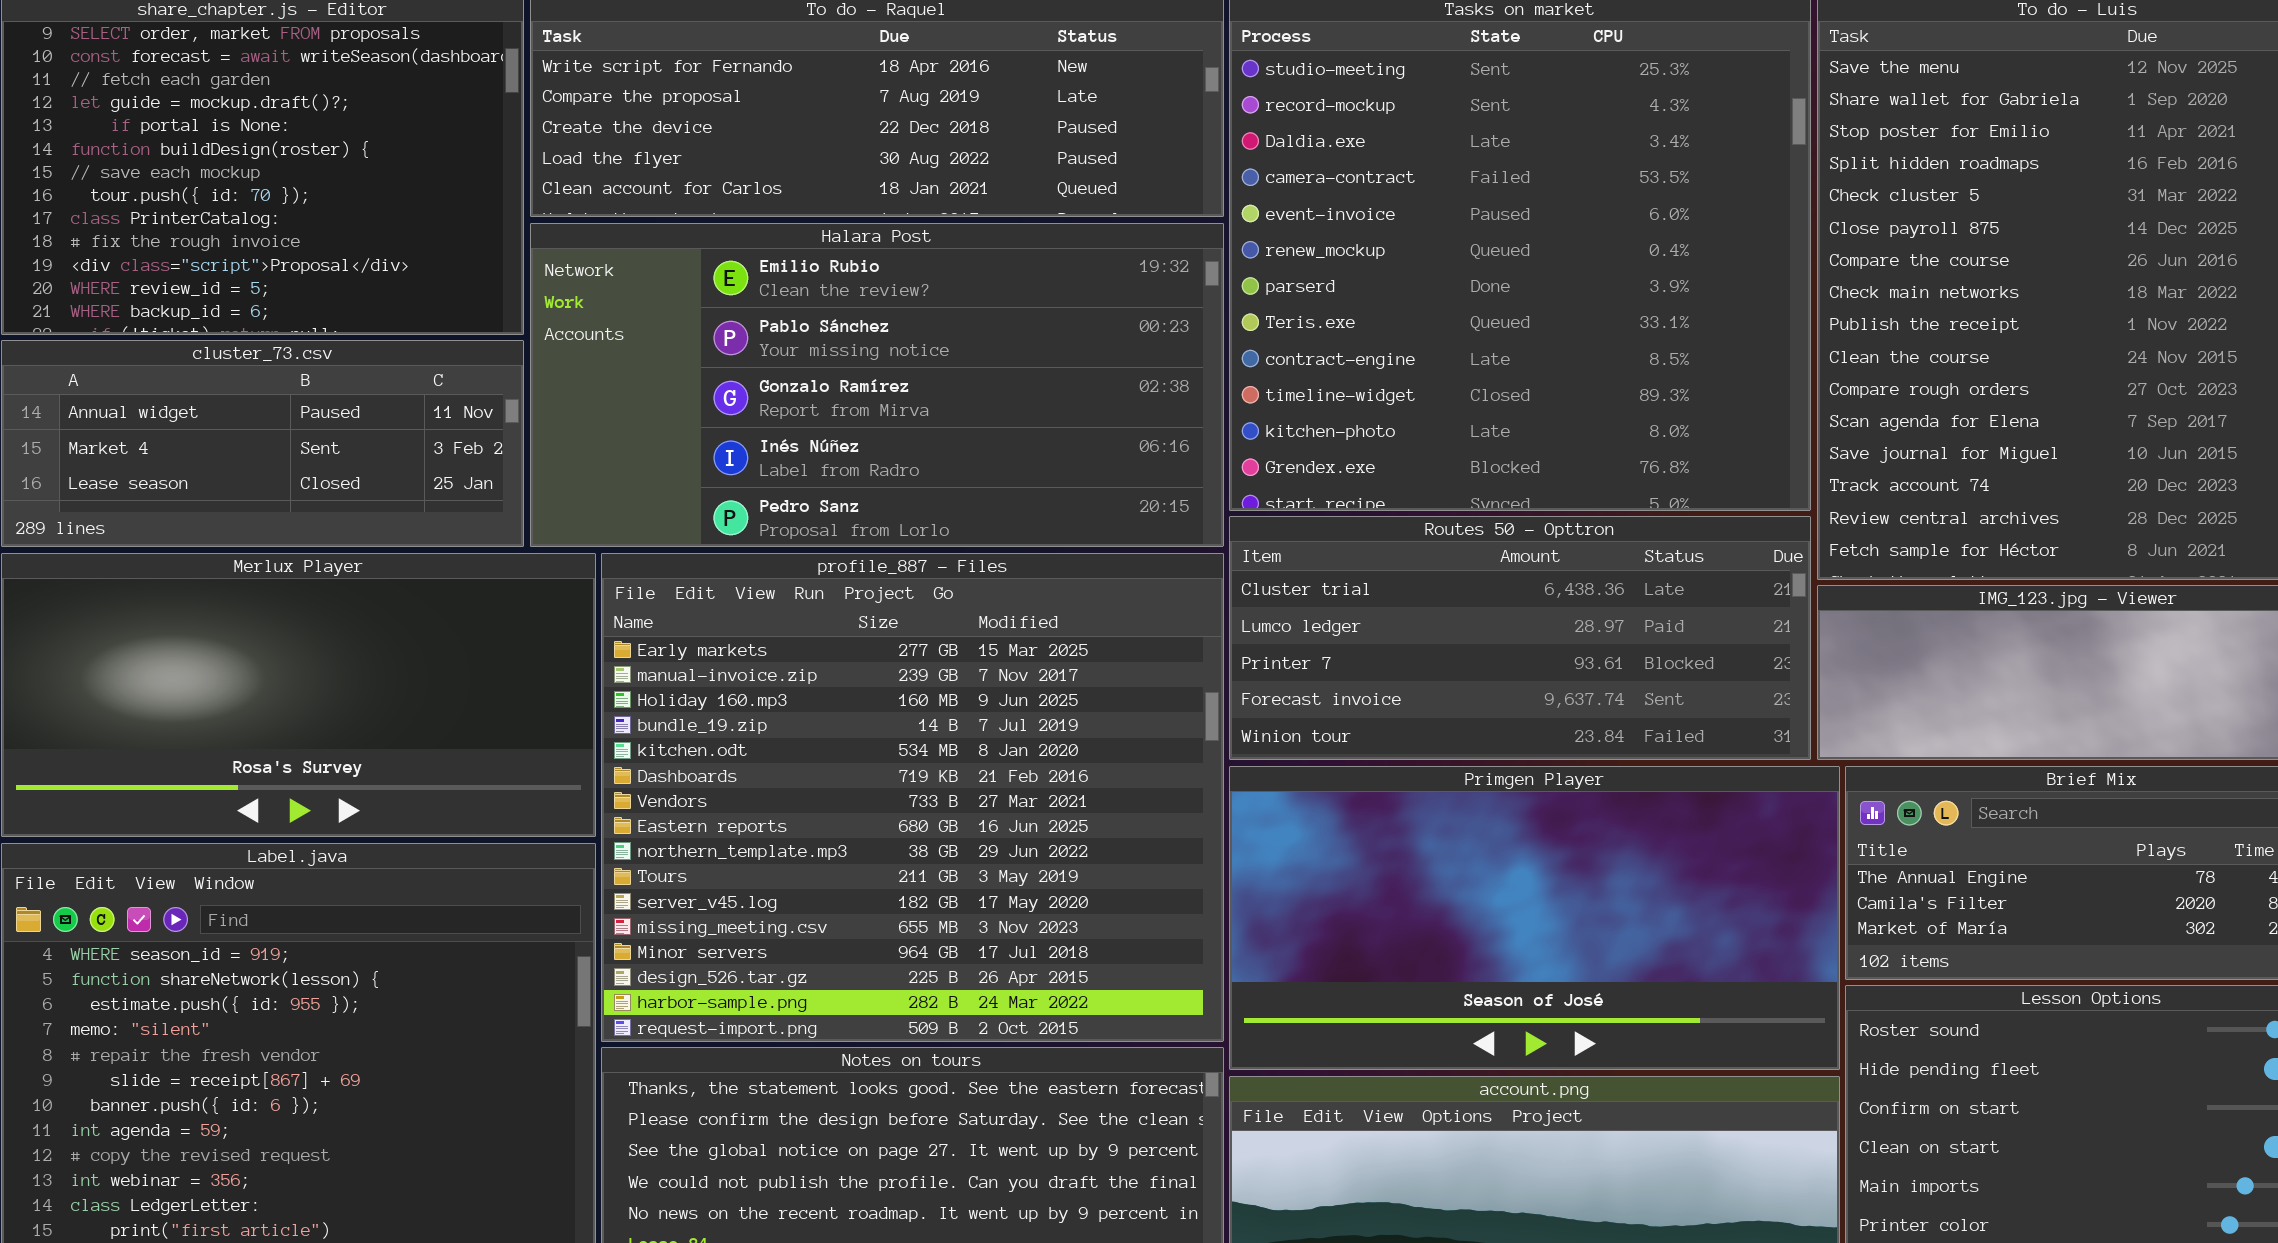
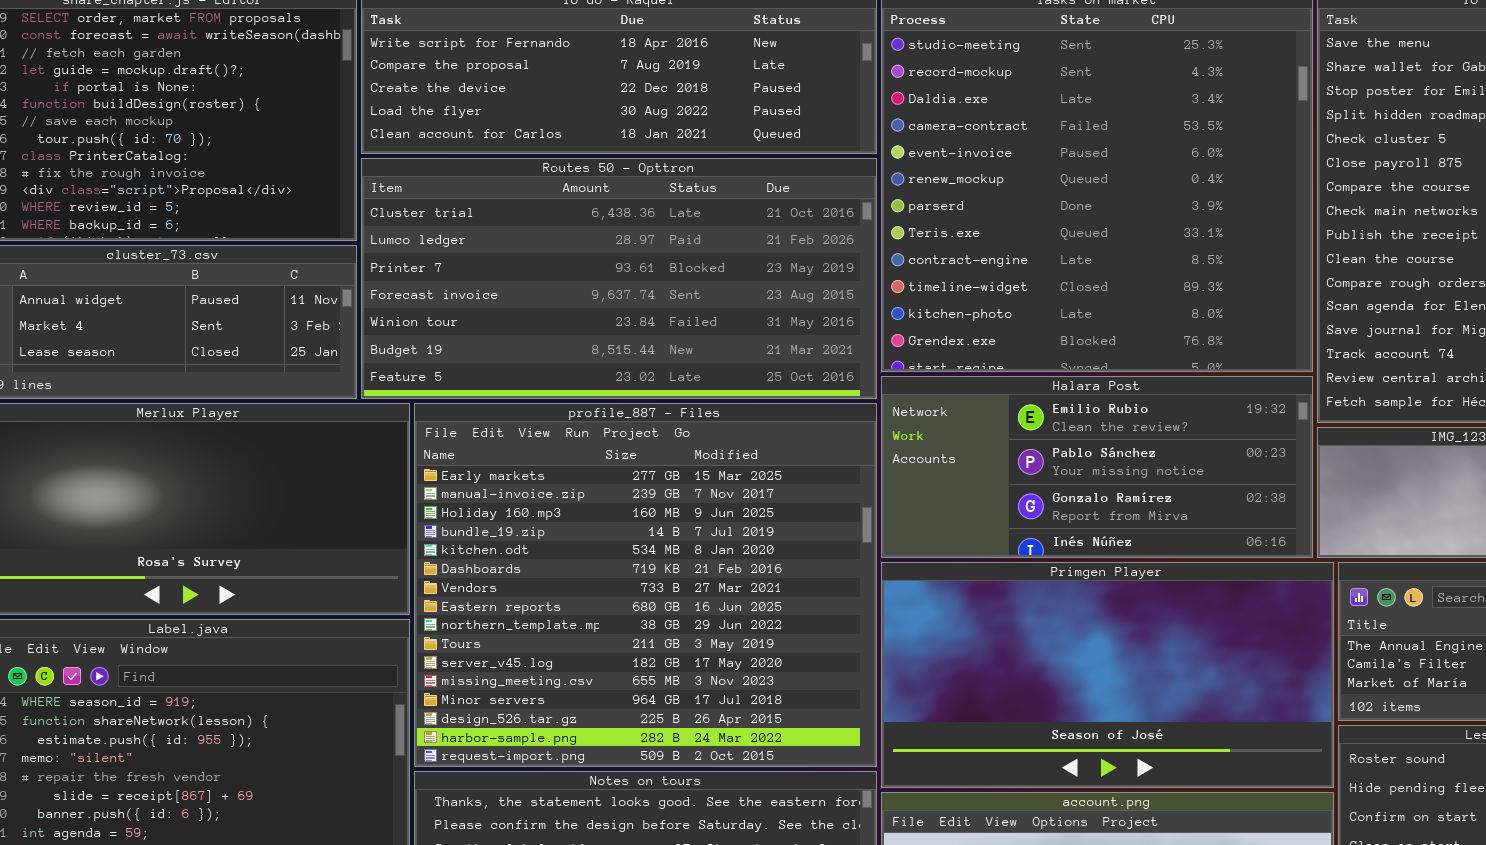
Halara Post: [530,223,1224,547] -> [881,376,1313,558], moved, resized
Routes 50 - Opttron: [1229,516,1811,760] -> [361,158,877,399], moved, resized

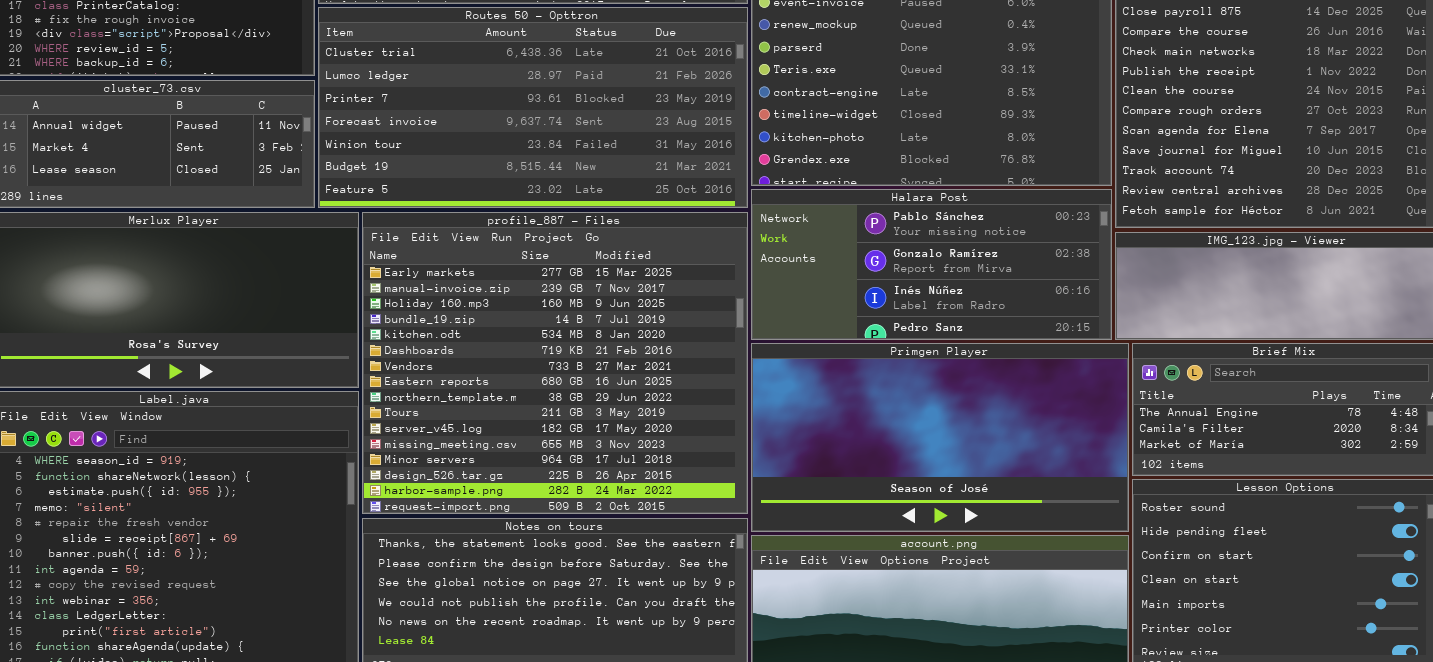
Halara Post: [881,376,1313,558] -> [751,189,1112,340], scrolled down 1 row

